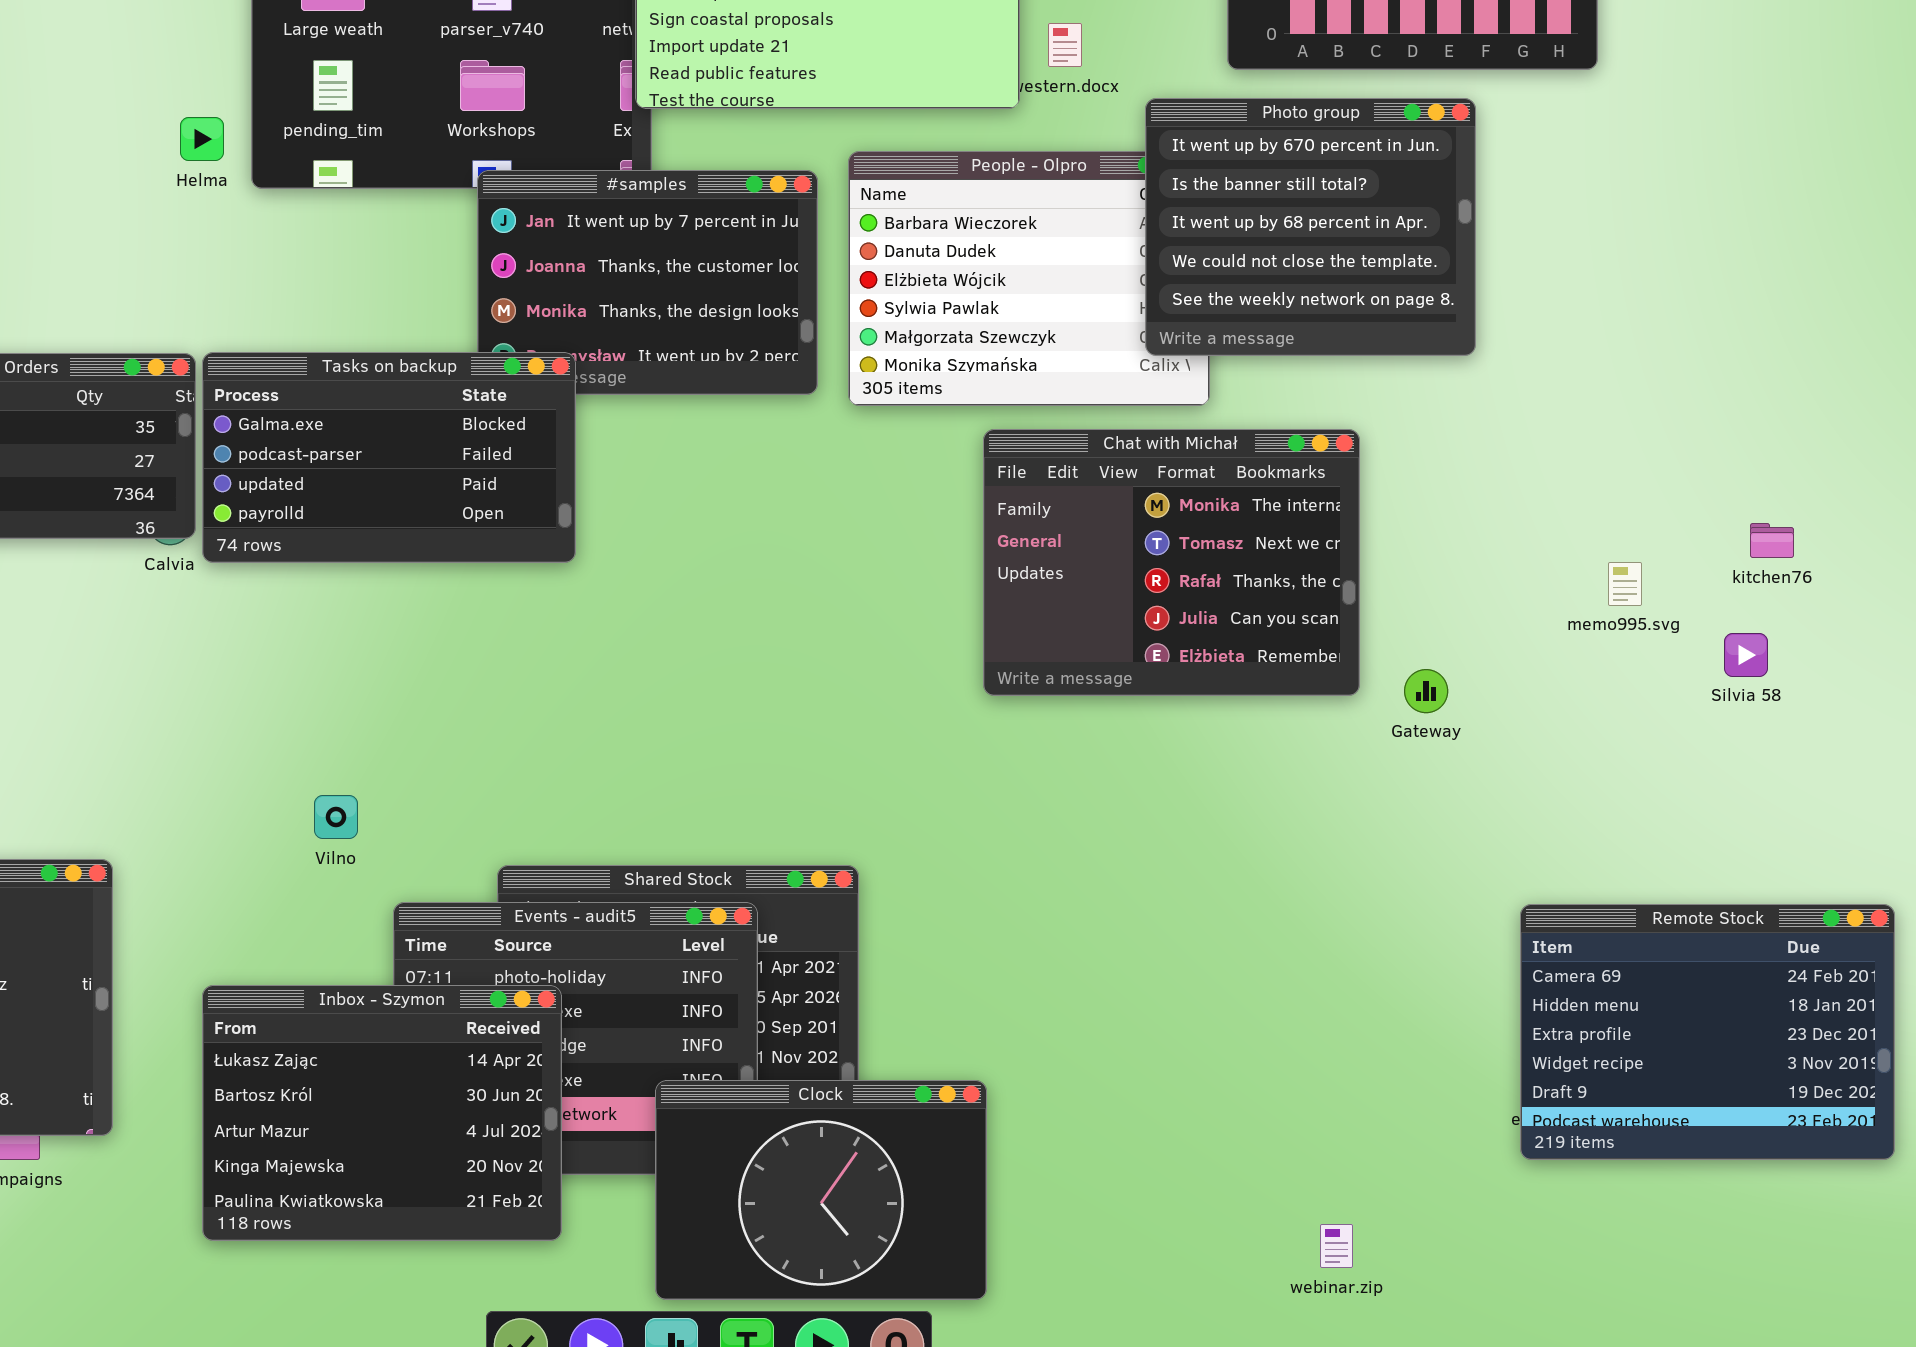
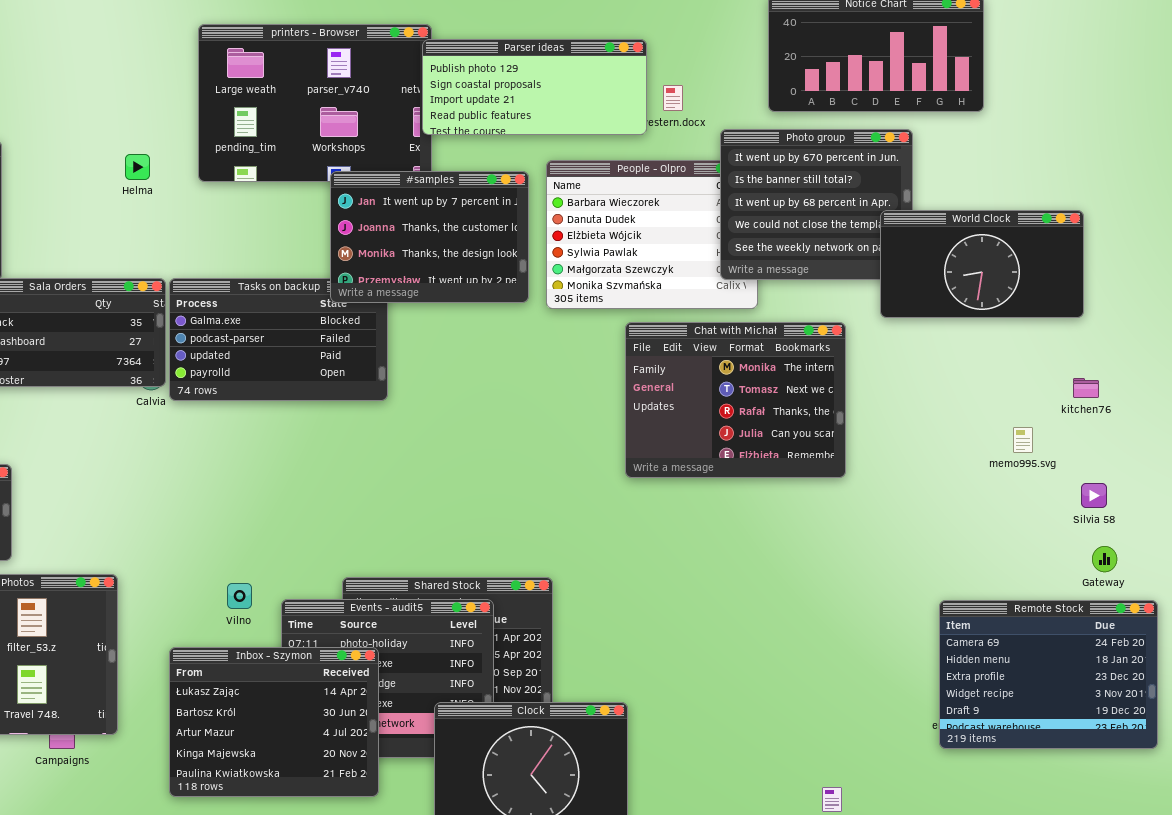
Helma: [180,117,224,161] -> [125,154,150,180], moved
#samples: [477,170,818,395] -> [330,171,529,303], raised
World Clock: none -> [880,210,1084,318], opened
memo995.svg: [1608,562,1642,606] -> [1013,427,1033,453], moved
Silvia 58: [1724,633,1768,677] -> [1081,483,1107,508], moved
Gateway: [1404,669,1448,713] -> [1092,546,1117,572], moved
Vilno: [314,795,358,839] -> [227,583,252,609], moved

